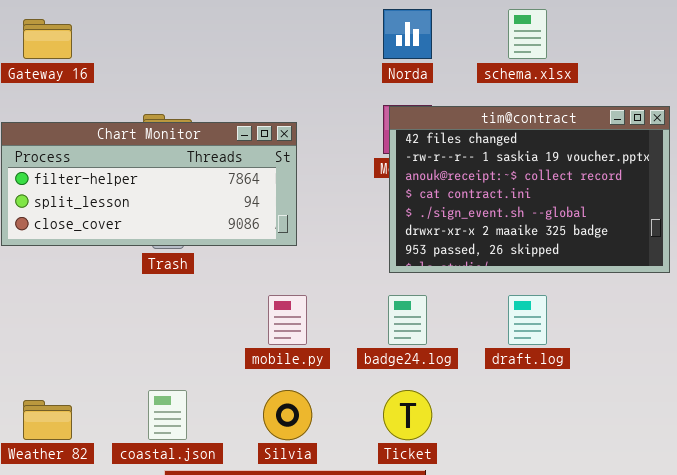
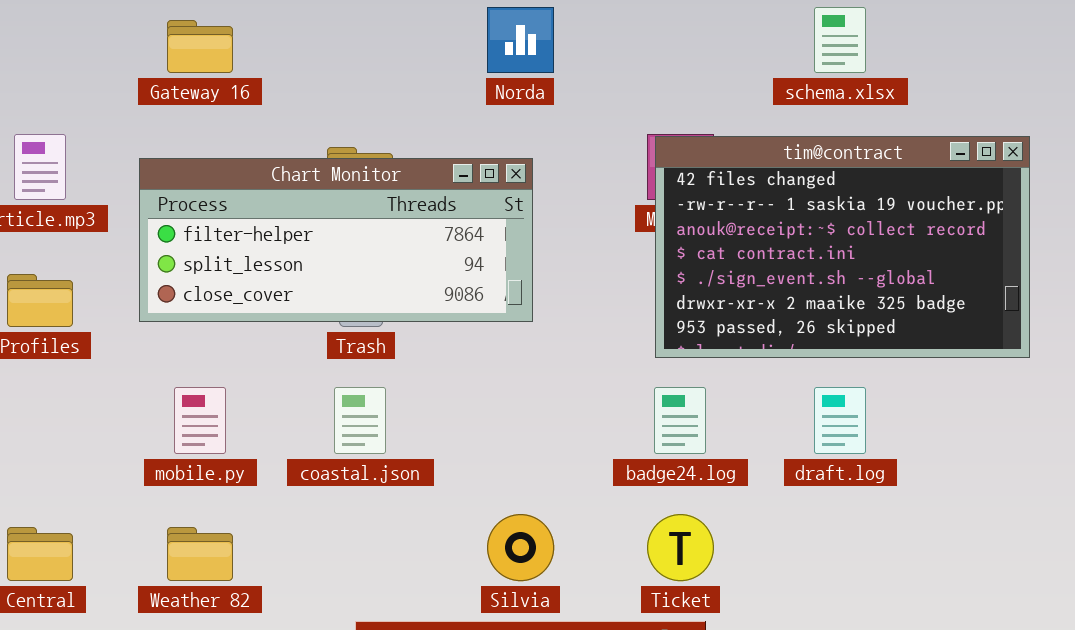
Norda: [383,9,432,59] -> [487,7,554,73], moved
mobile.py: [268,295,307,345] -> [174,387,226,454], moved
coastal.json: [148,390,187,440] -> [334,387,386,454], moved

